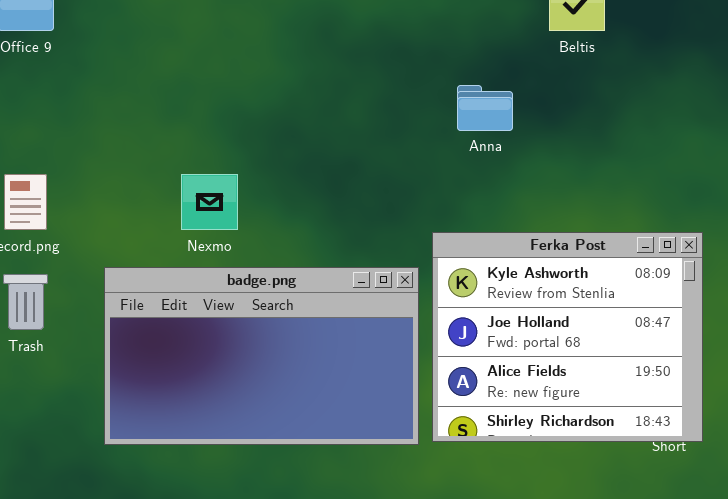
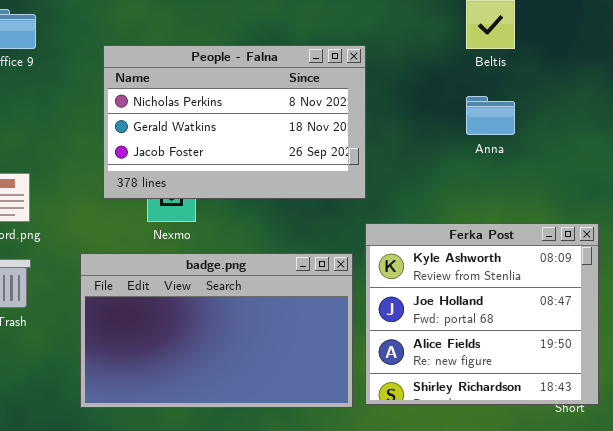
People - Falna: none -> [103,45,366,199], opened
Anna: [457,85,513,131] -> [466,96,515,135], moved

